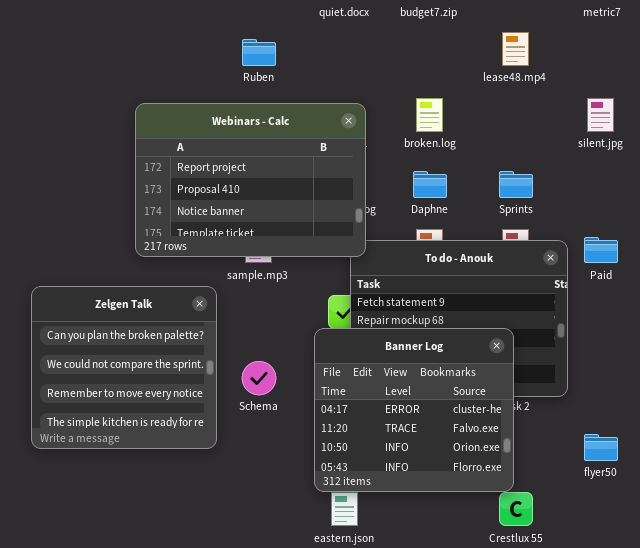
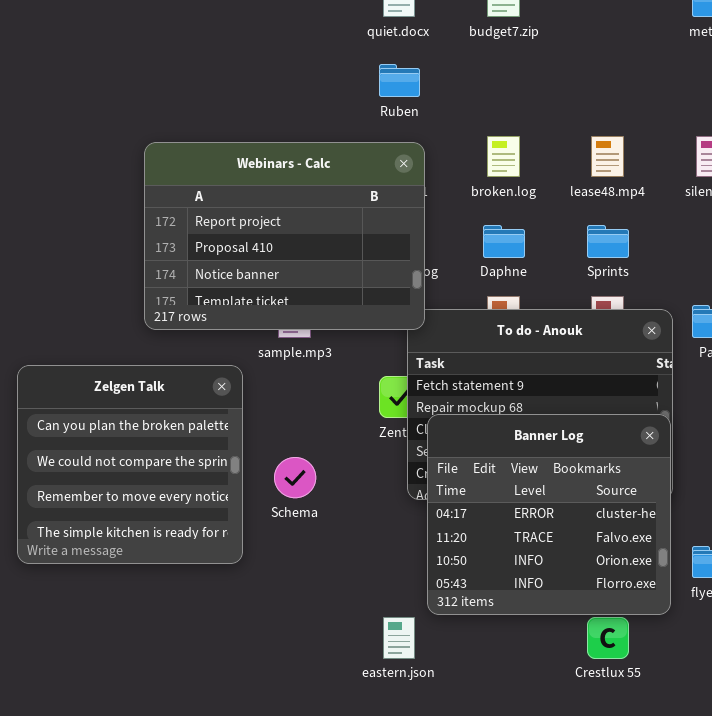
lease48.mp4: [502,32,529,66] -> [591,136,624,177], moved
Ruben: [242,39,276,66] -> [379,64,420,97], moved
Banner Log: [314,328,514,492] -> [427,414,671,615], moved

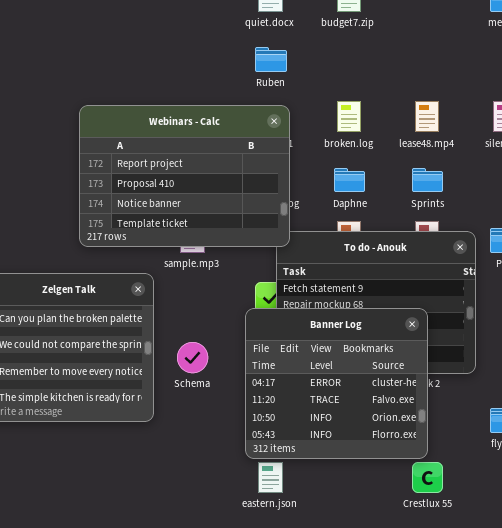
Banner Log: [427,414,671,615] -> [245,308,428,459], moved

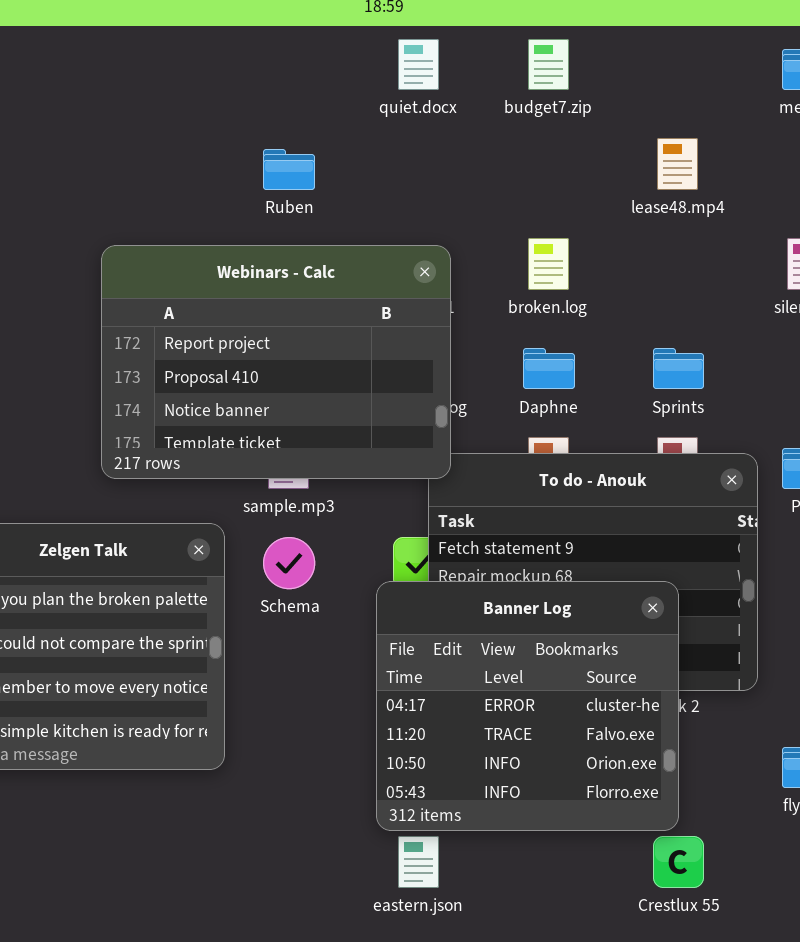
Ruben: [255,47,287,72] -> [263,149,315,190], moved
lease48.mp4: [415,101,439,132] -> [657,138,698,190], moved
Schema: [177,342,208,373] -> [263,537,315,589], moved

